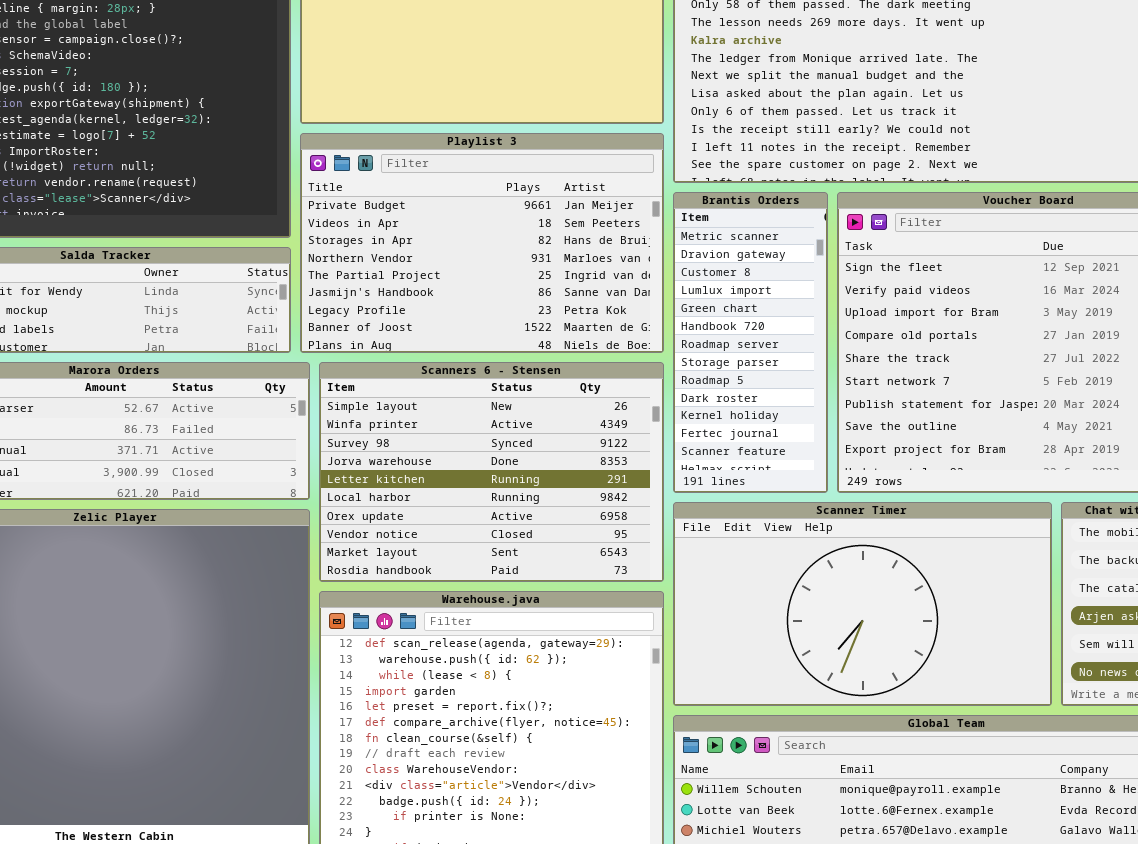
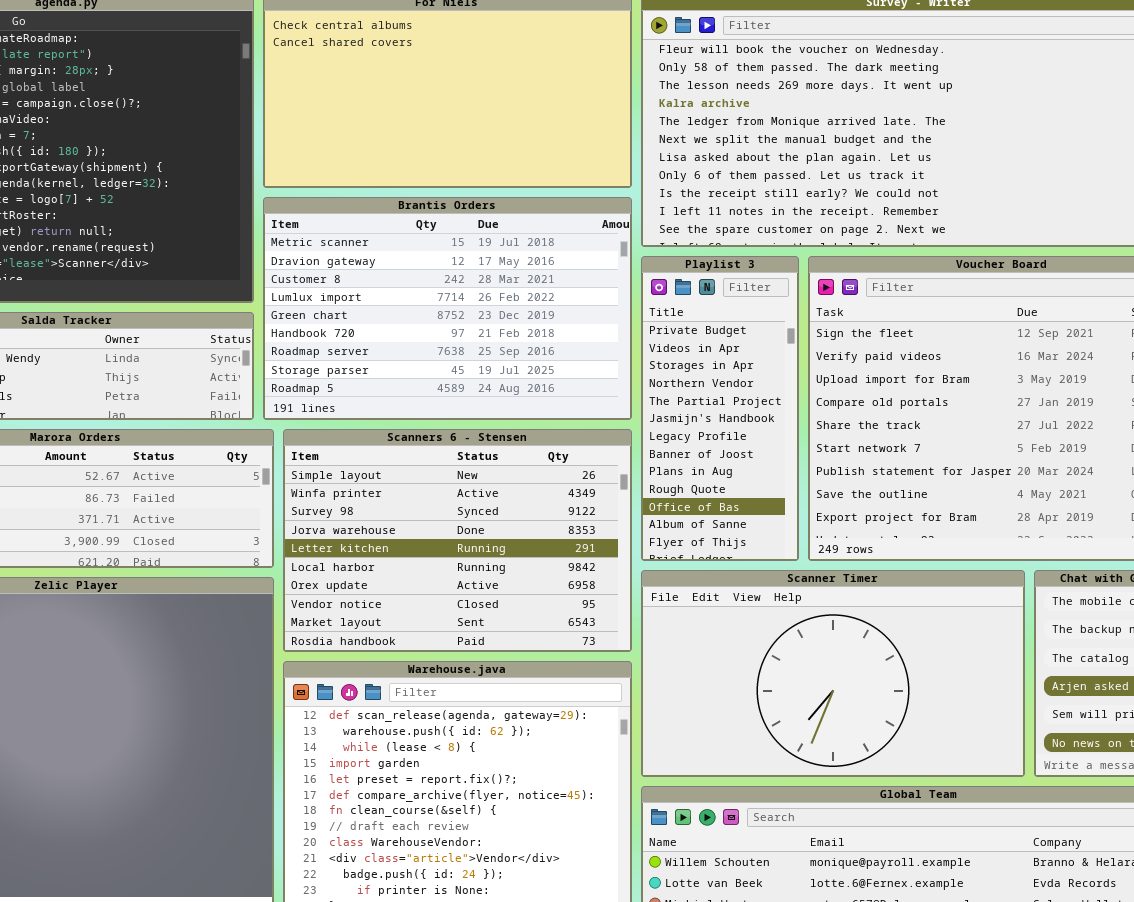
Playlist 3: [300,133,664,353] -> [641,256,799,561], moved, resized
Brantis Orders: [673,192,828,493] -> [263,197,632,420], moved, resized

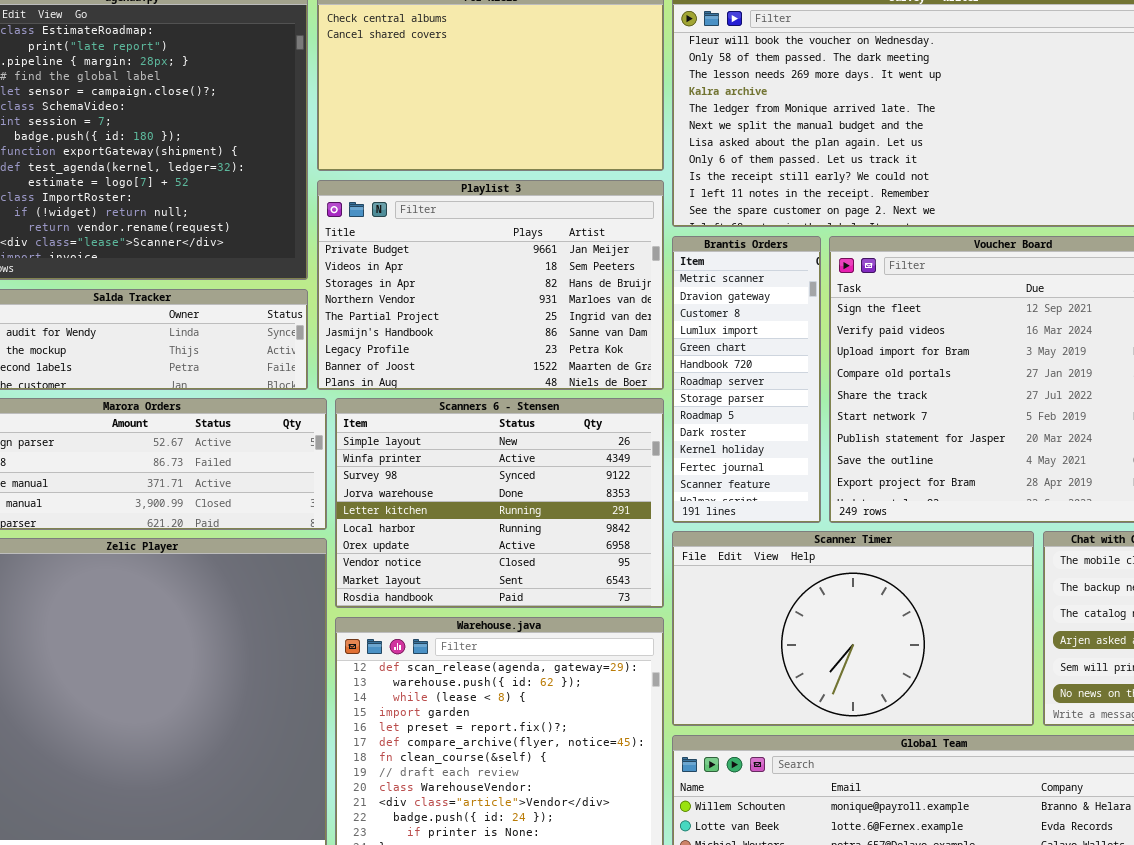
Brantis Orders: [263,197,632,420] -> [672,236,821,523], moved, resized
Playlist 3: [641,256,799,561] -> [317,180,664,390], moved, resized

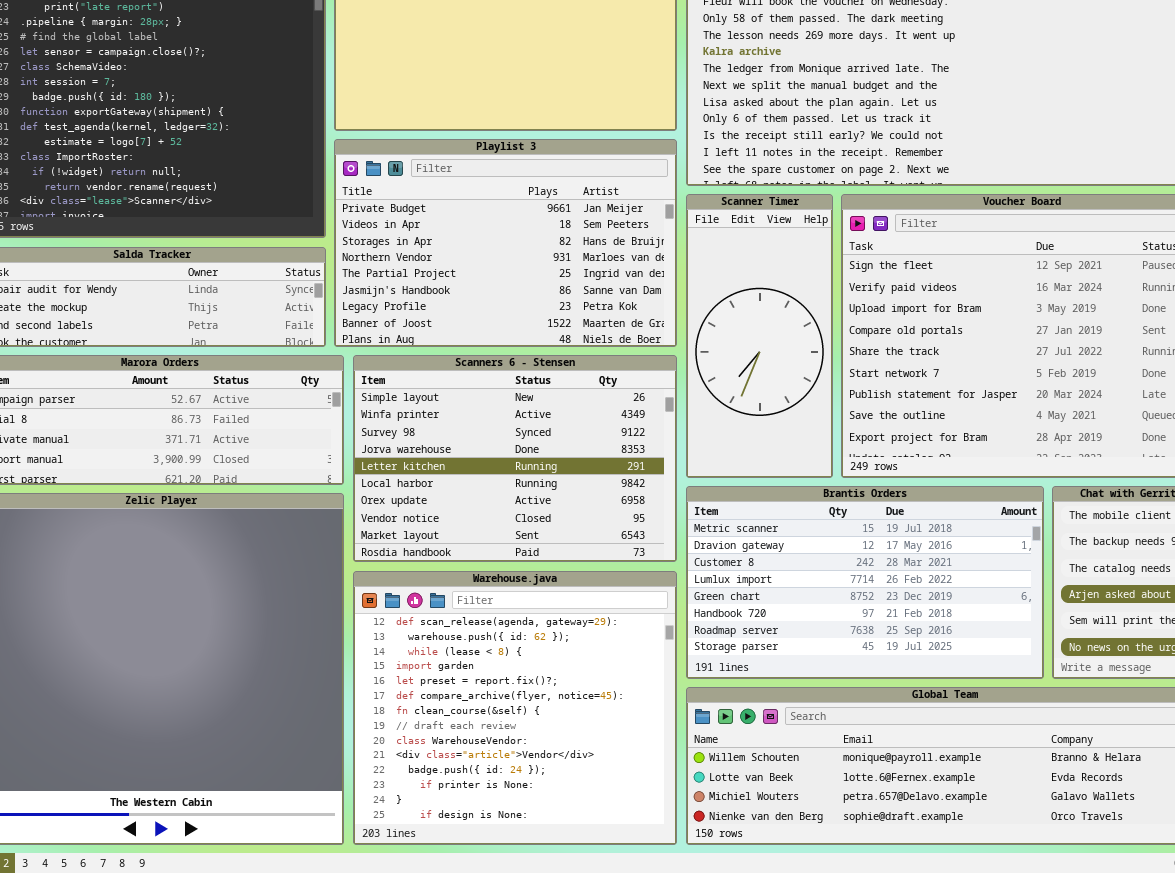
Brantis Orders: [672,236,821,523] -> [686,486,1044,679], moved, resized
Scanner Timer: [672,531,1034,726] -> [686,194,833,478], moved, resized

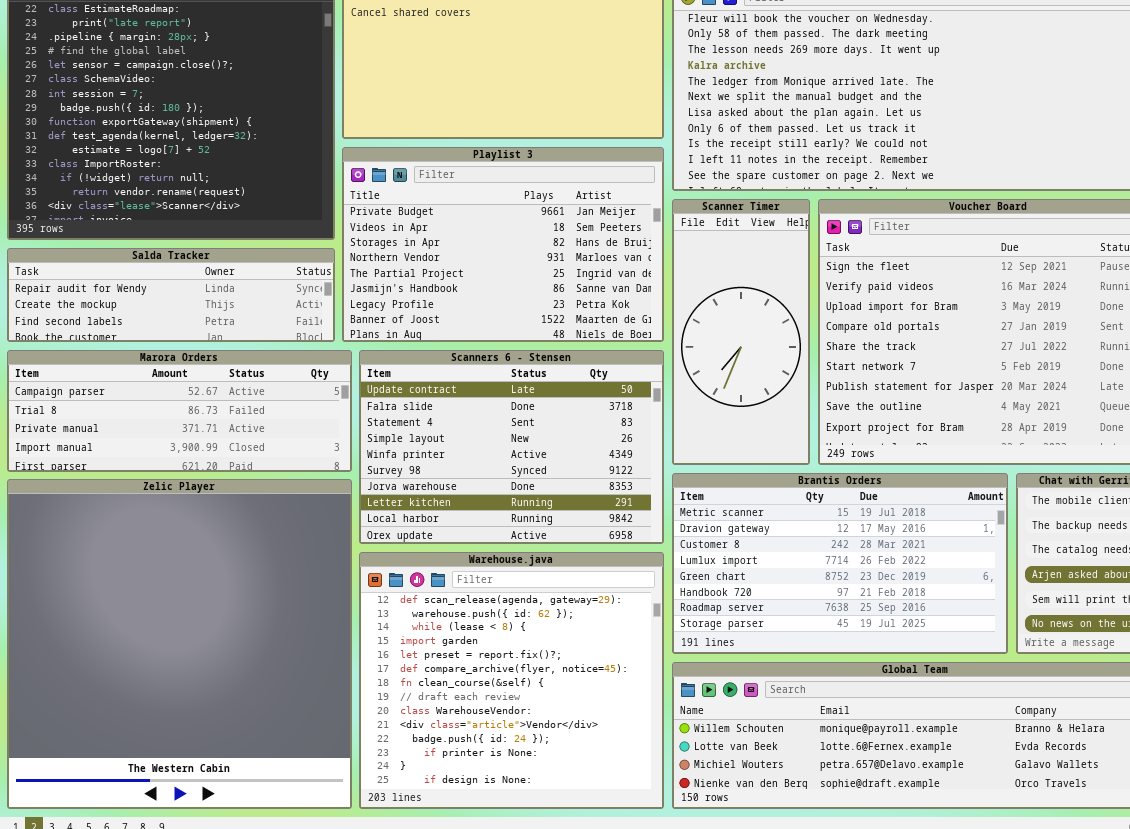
Scanners 6 - Stensen: [353,355,677,562] -> [359,350,664,544], scrolled up 3 rows

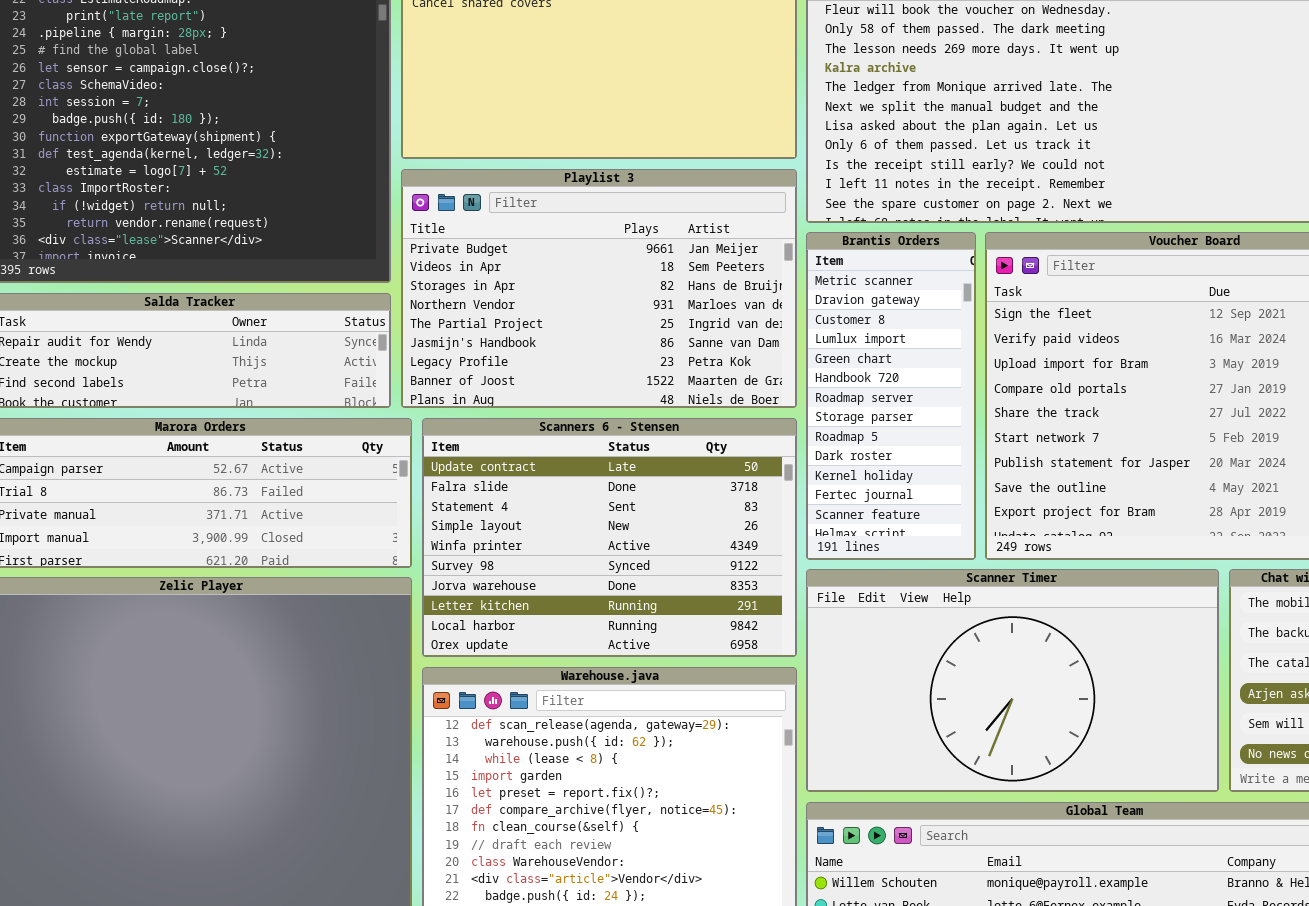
Scanner Timer: [672,199,810,465] -> [806,569,1219,792], moved, resized
Brantis Orders: [672,473,1008,654] -> [806,232,976,560], moved, resized

